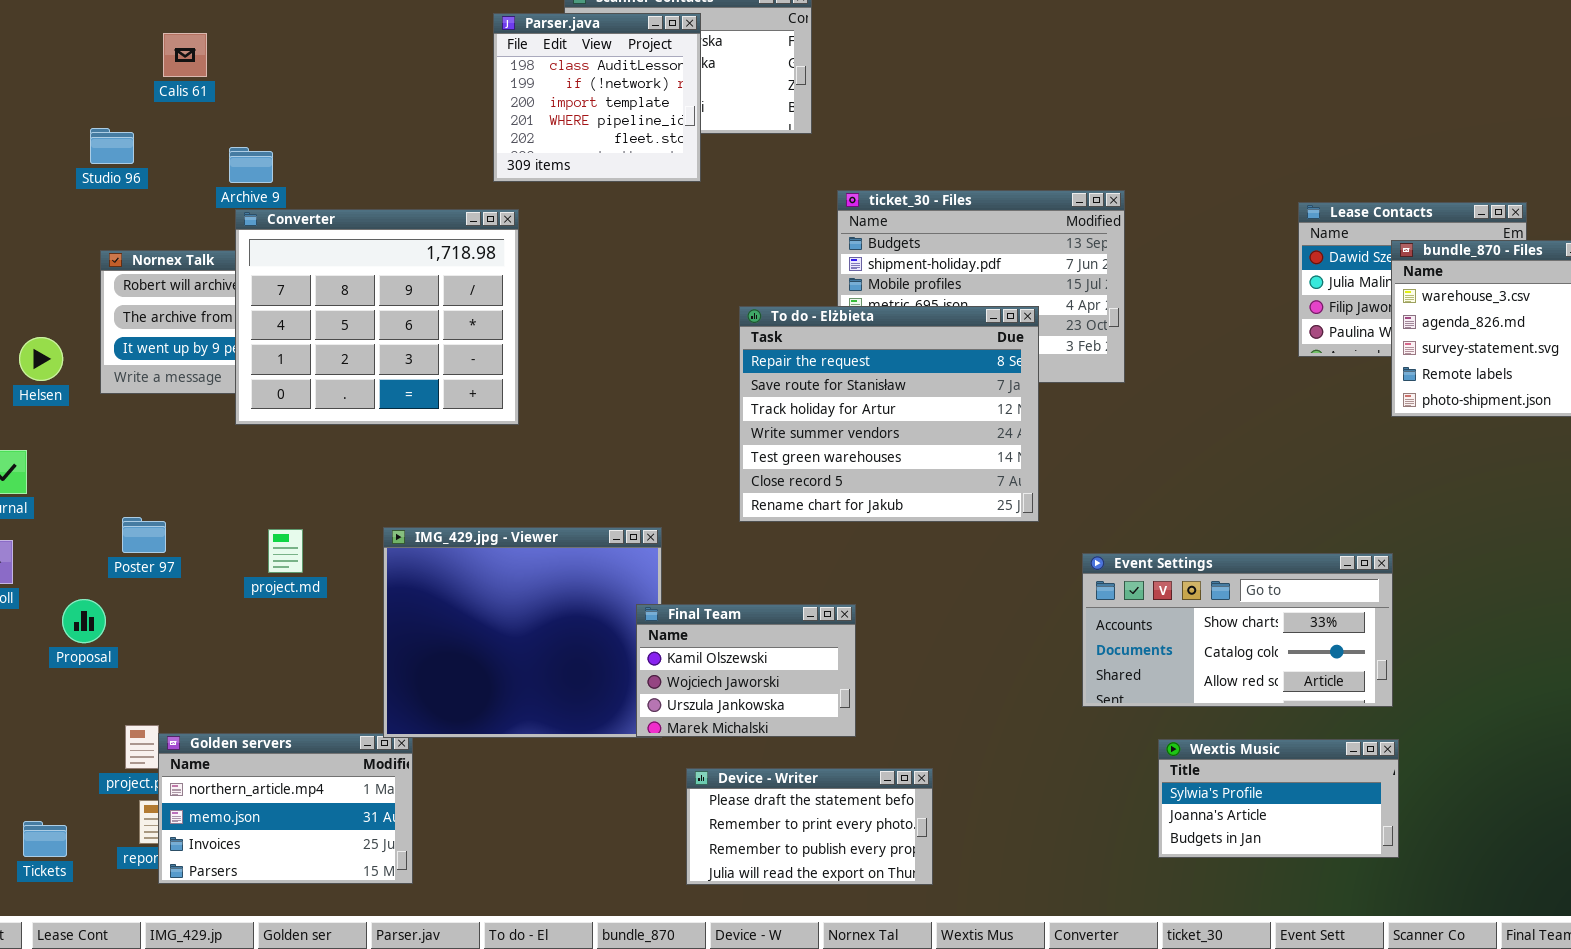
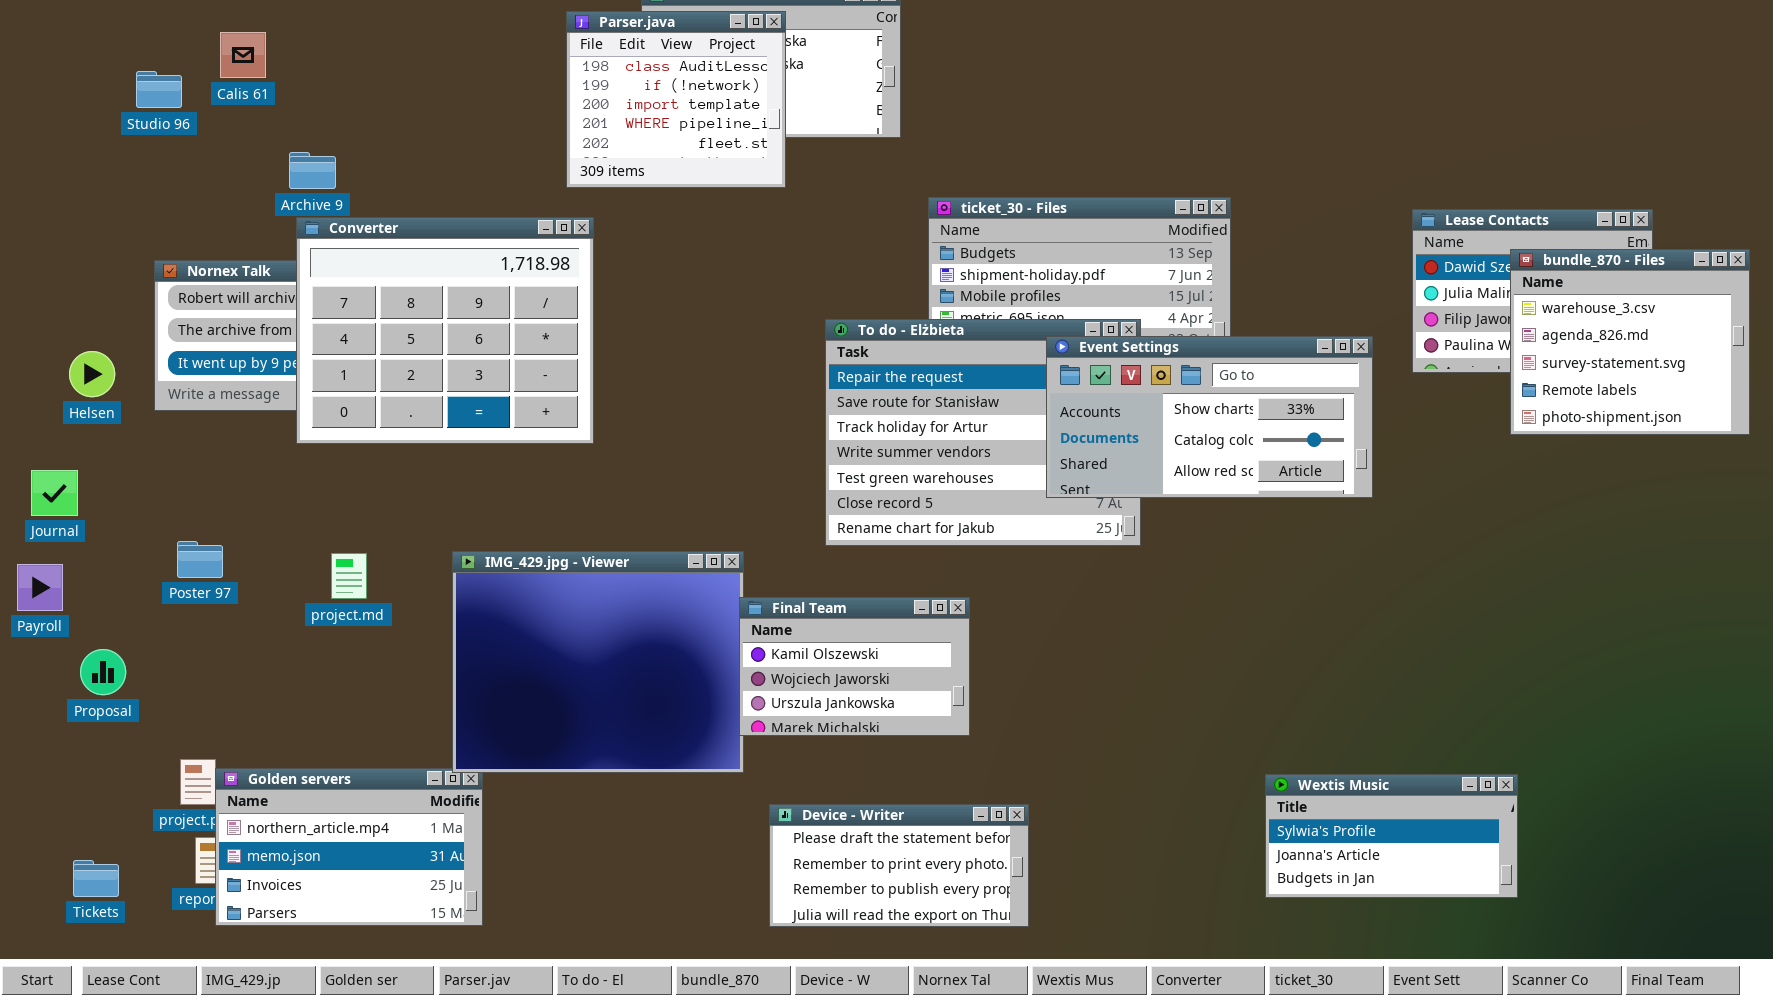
Studio 96: [90,128,134,164] -> [136,71,182,108], moved
Event Settings: [1082,553,1393,707] -> [1046,336,1373,498], moved
Proposal: [62,599,106,643] -> [80,649,126,695], moved
Final Team: [636,604,856,737] -> [739,597,970,736], moved

